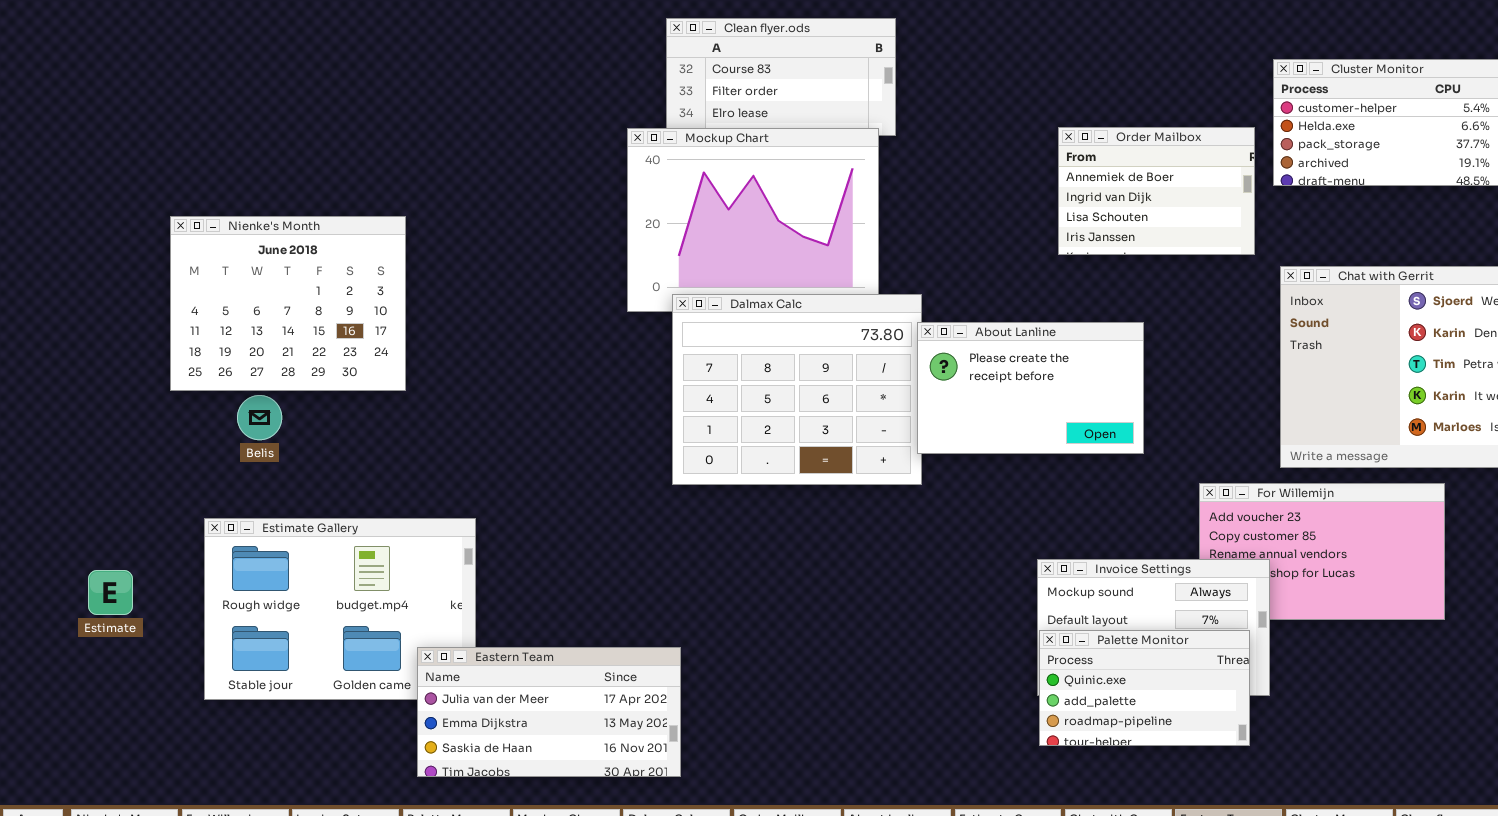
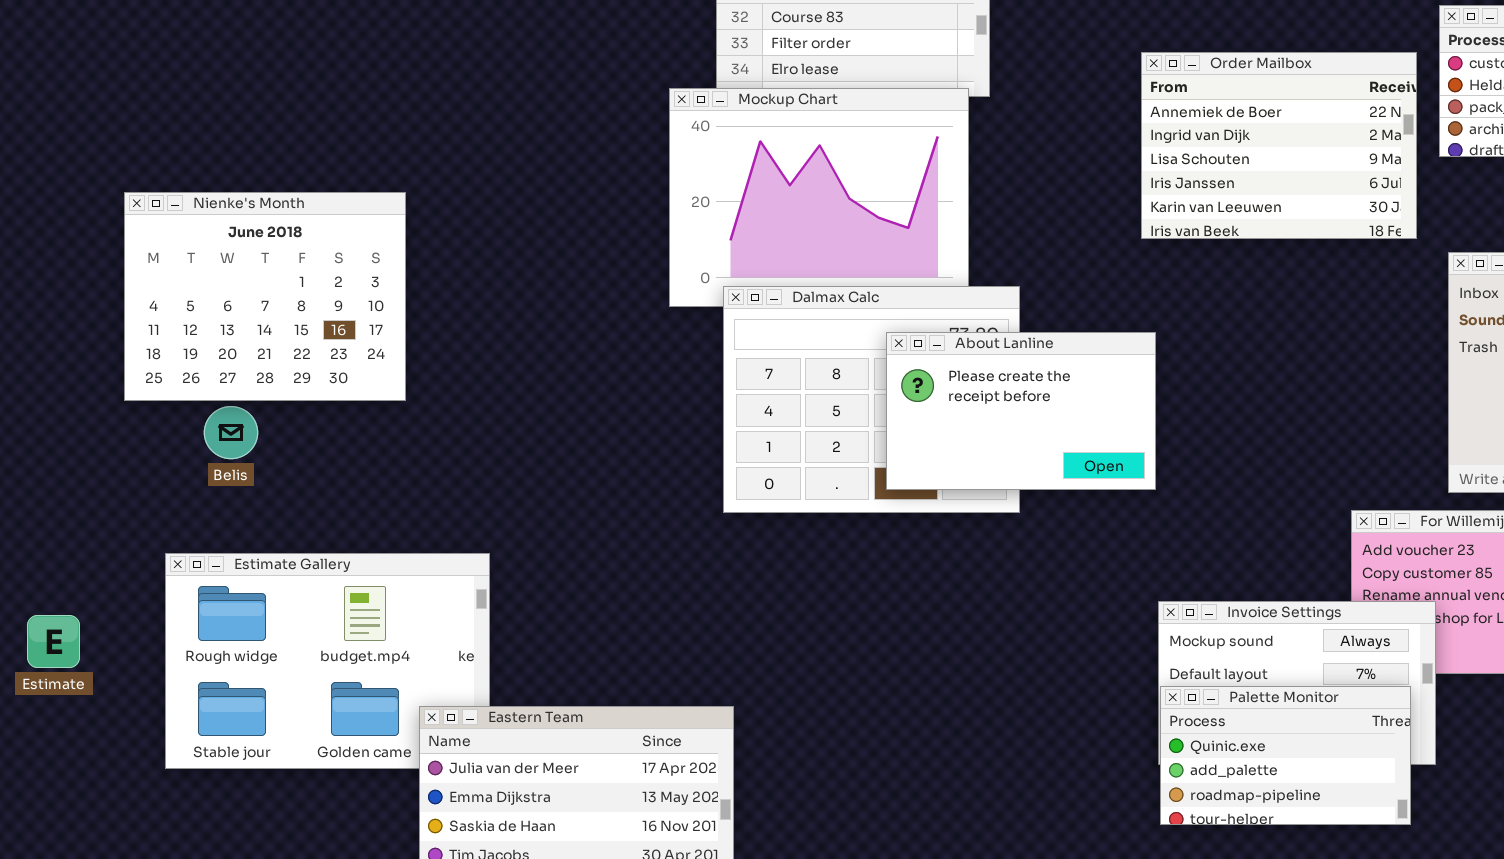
Order Mailbox: [1058,127,1255,255] -> [1141,52,1417,239], resized
About Lanline: [917,322,1144,454] -> [886,332,1156,490], moved

